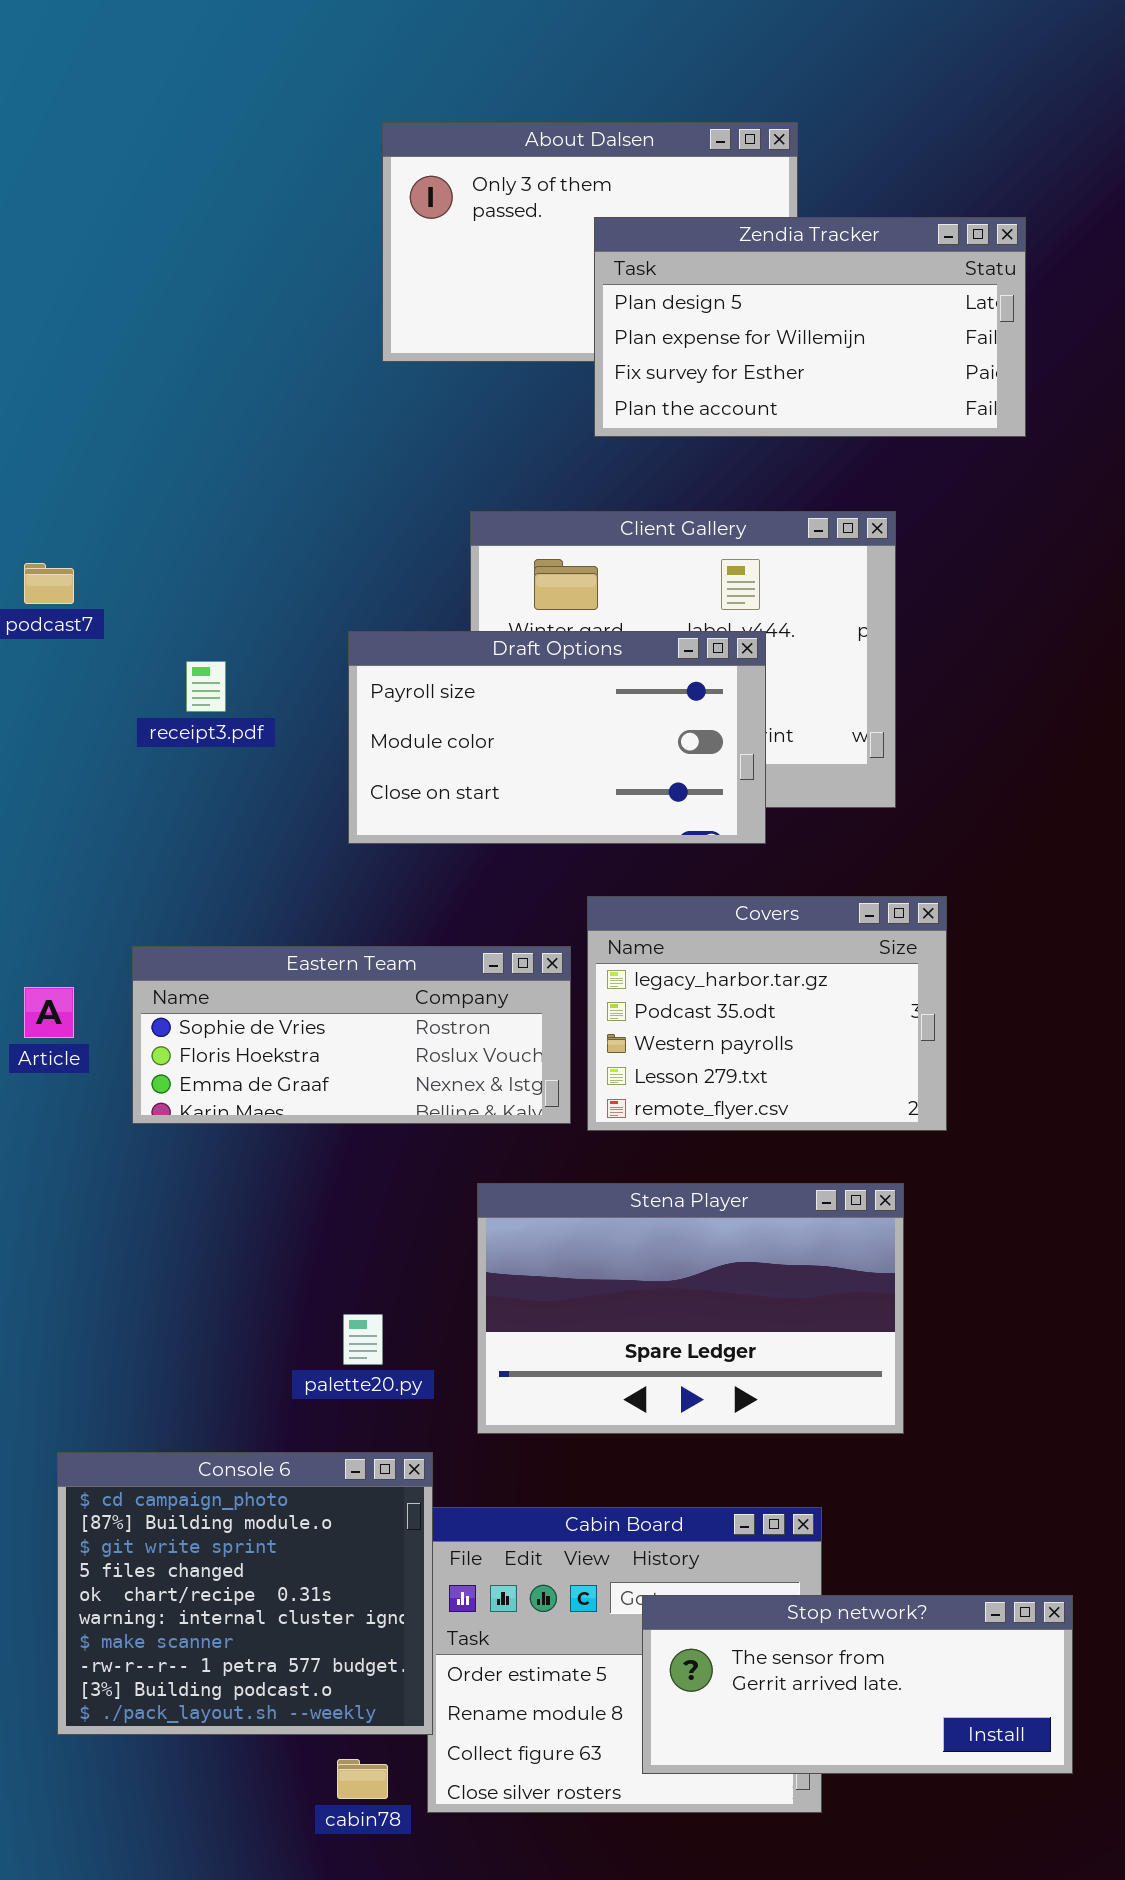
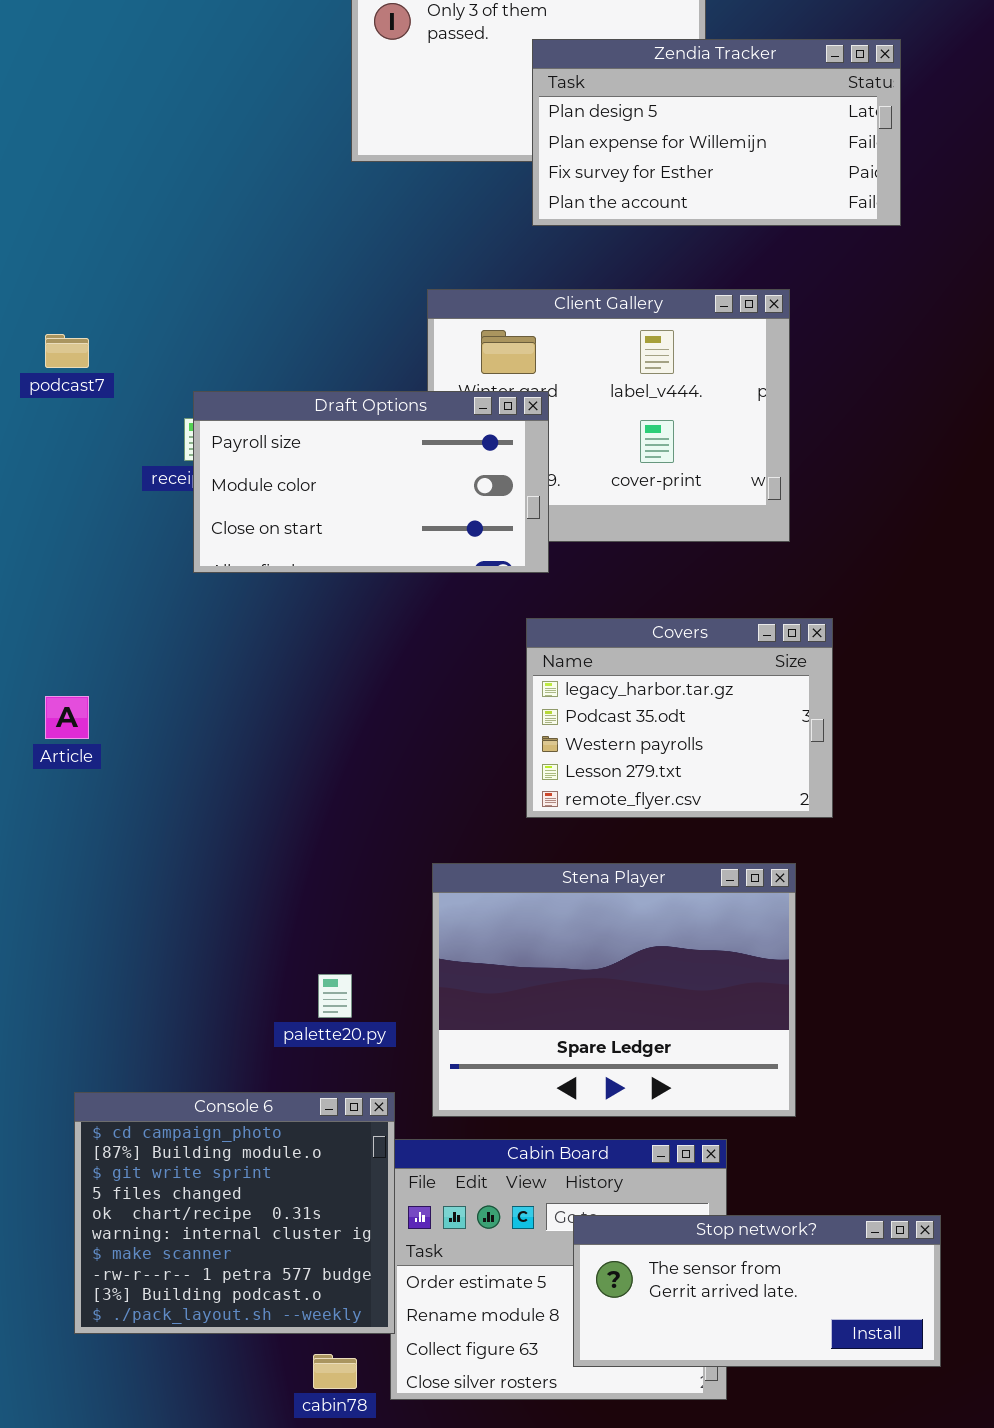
Draft Options: [348,631,766,844] -> [193,391,549,573], moved
Eastern Team: [132,946,571,1124] -> none, closed
Stena Player: [477,1183,904,1434] -> [432,863,796,1117], resized

